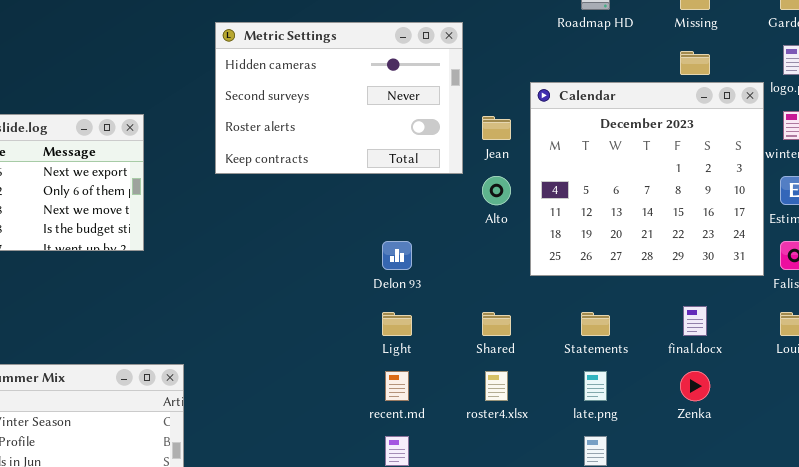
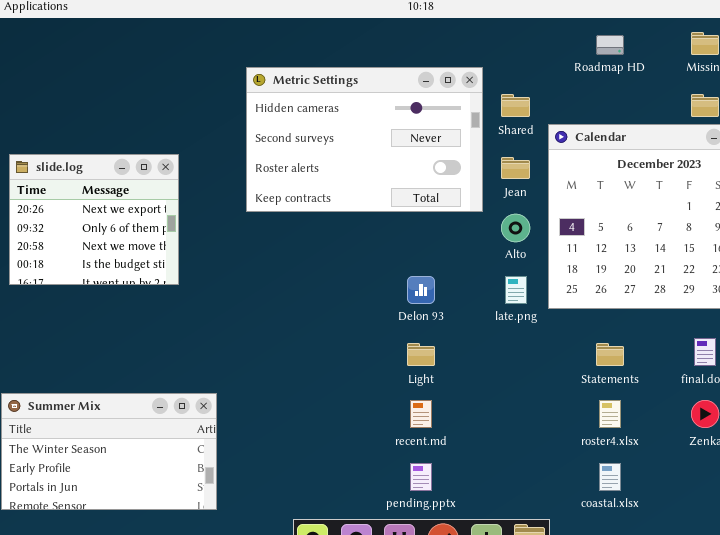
Shared: [482,312,511,336] -> [501,94,530,117], moved
roster4.xlsx: [485,371,508,401] -> [599,400,621,428], moved
late.png: [584,371,607,401] -> [505,276,527,304], moved

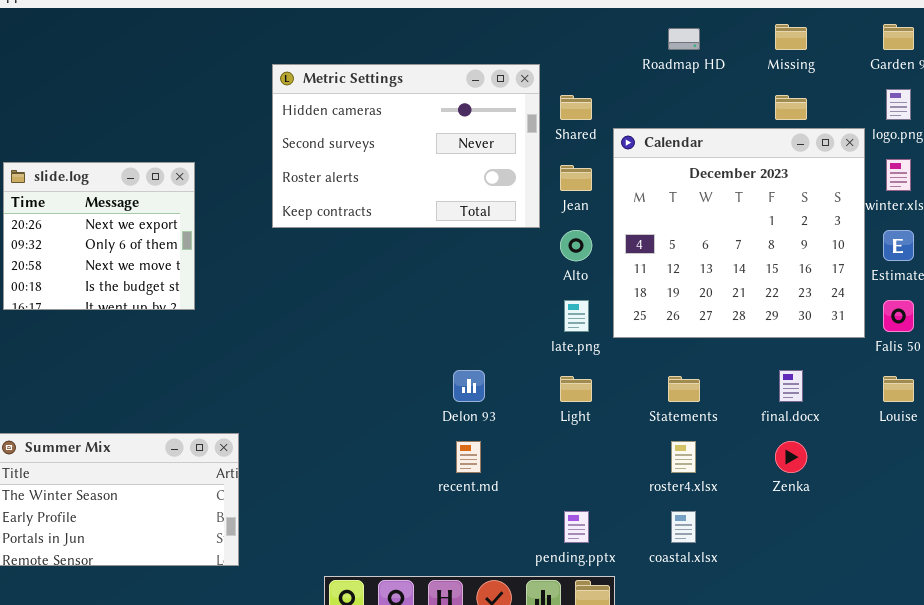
Delon 93: [407,276,435,304] -> [453,370,485,402], moved
Light: [407,343,435,366] -> [560,376,592,402], moved
pending.pptx: [410,463,432,491] -> [564,511,589,543], moved

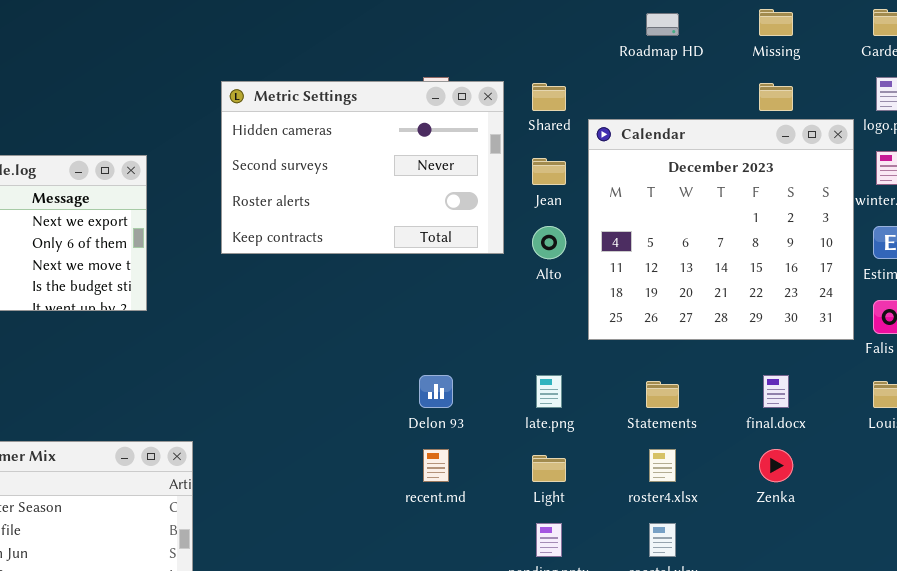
Metric Settings: [272,64,540,228] -> [221,81,504,254], moved
late.png: [564,300,589,332] -> [536,375,562,408], moved
Light: [560,376,592,402] -> [532,455,566,482], moved

